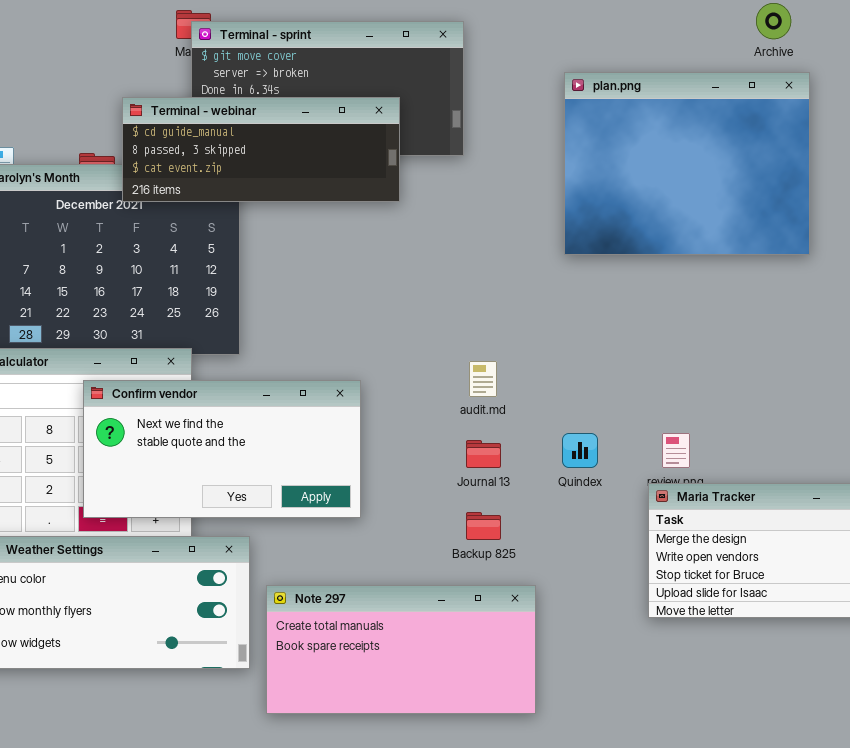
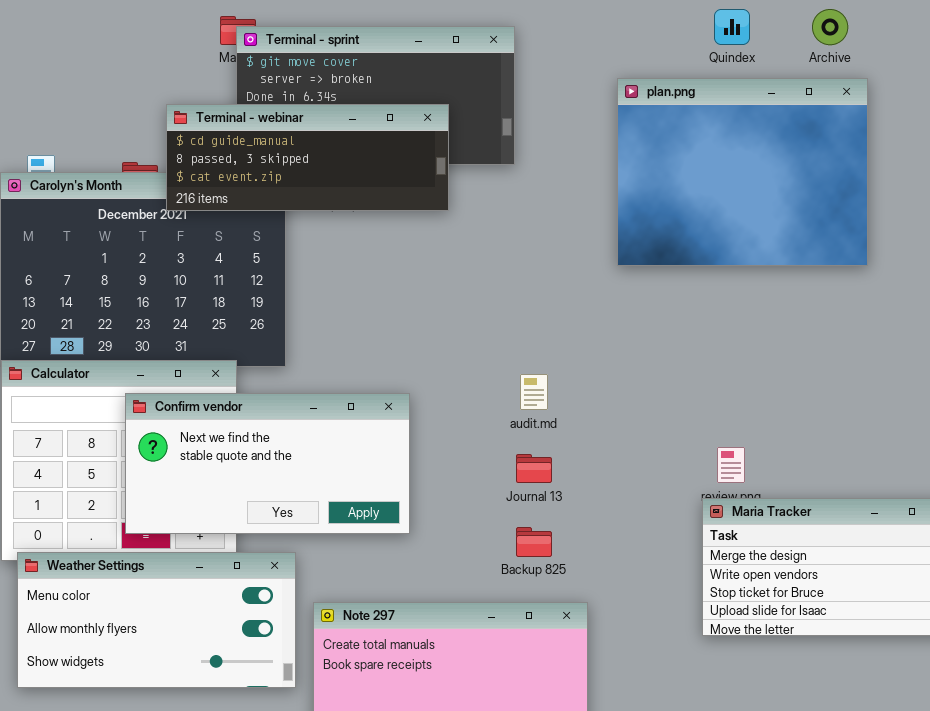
Quindex: [562,433,598,468] -> [714,9,750,45], moved

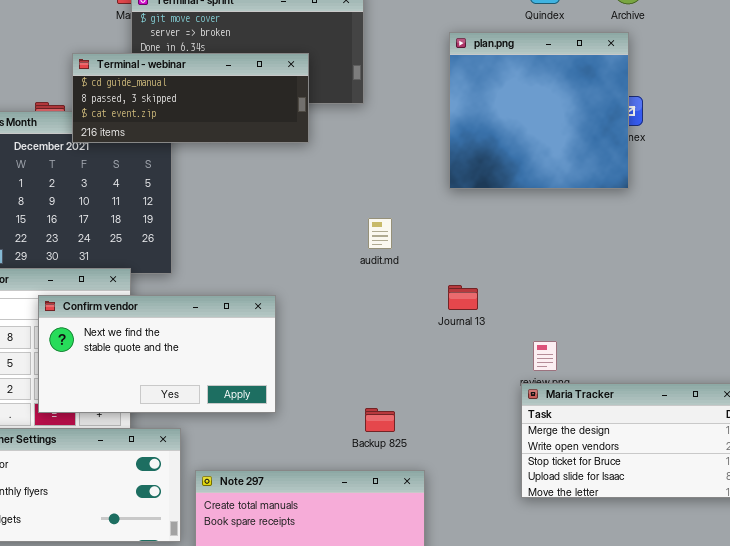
plan.png: [617,78,868,266] -> [449,32,629,189], resized
audit.md: [520,374,548,410] -> [368,218,392,249], moved
Journal 13: [516,454,552,483] -> [448,285,478,310], moved

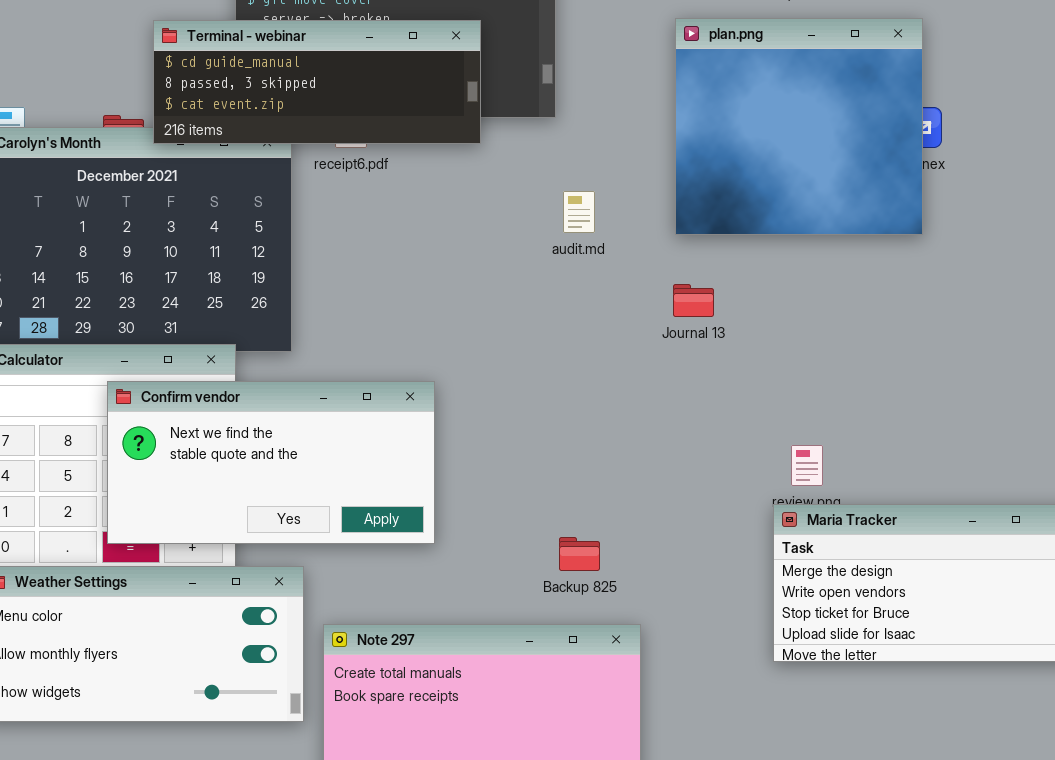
Terminal - webinar: [72,53,309,143] -> [153,20,481,144], moved
audit.md: [368,218,392,249] -> [563,191,595,233], moved
Journal 13: [448,285,478,310] -> [673,284,714,317], moved

